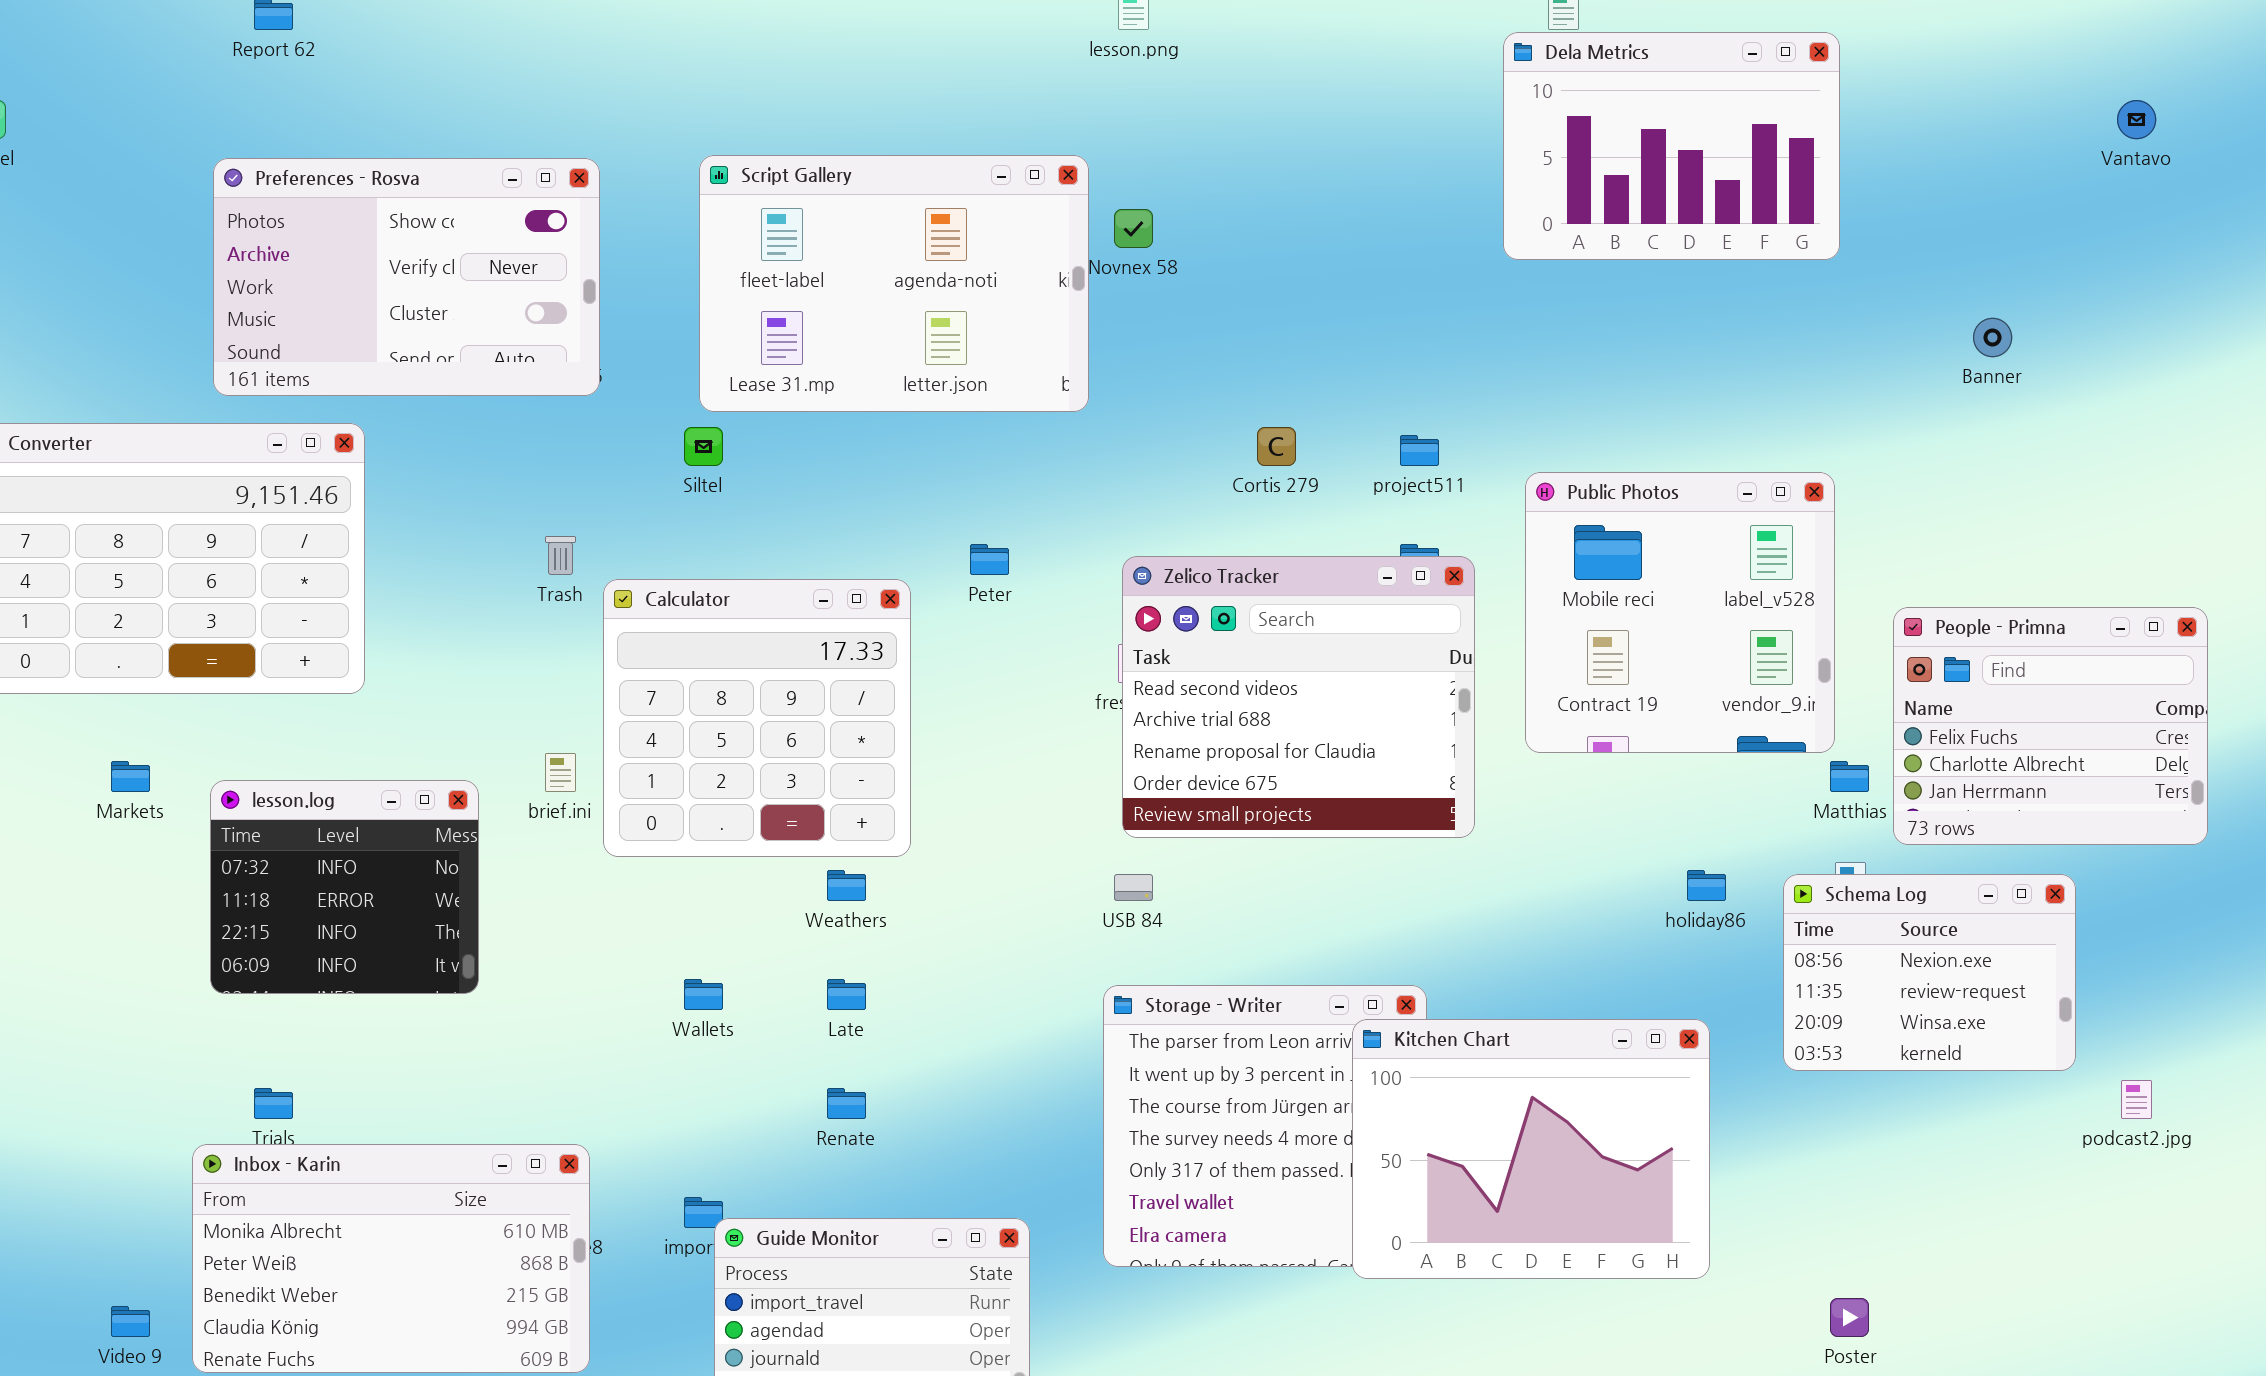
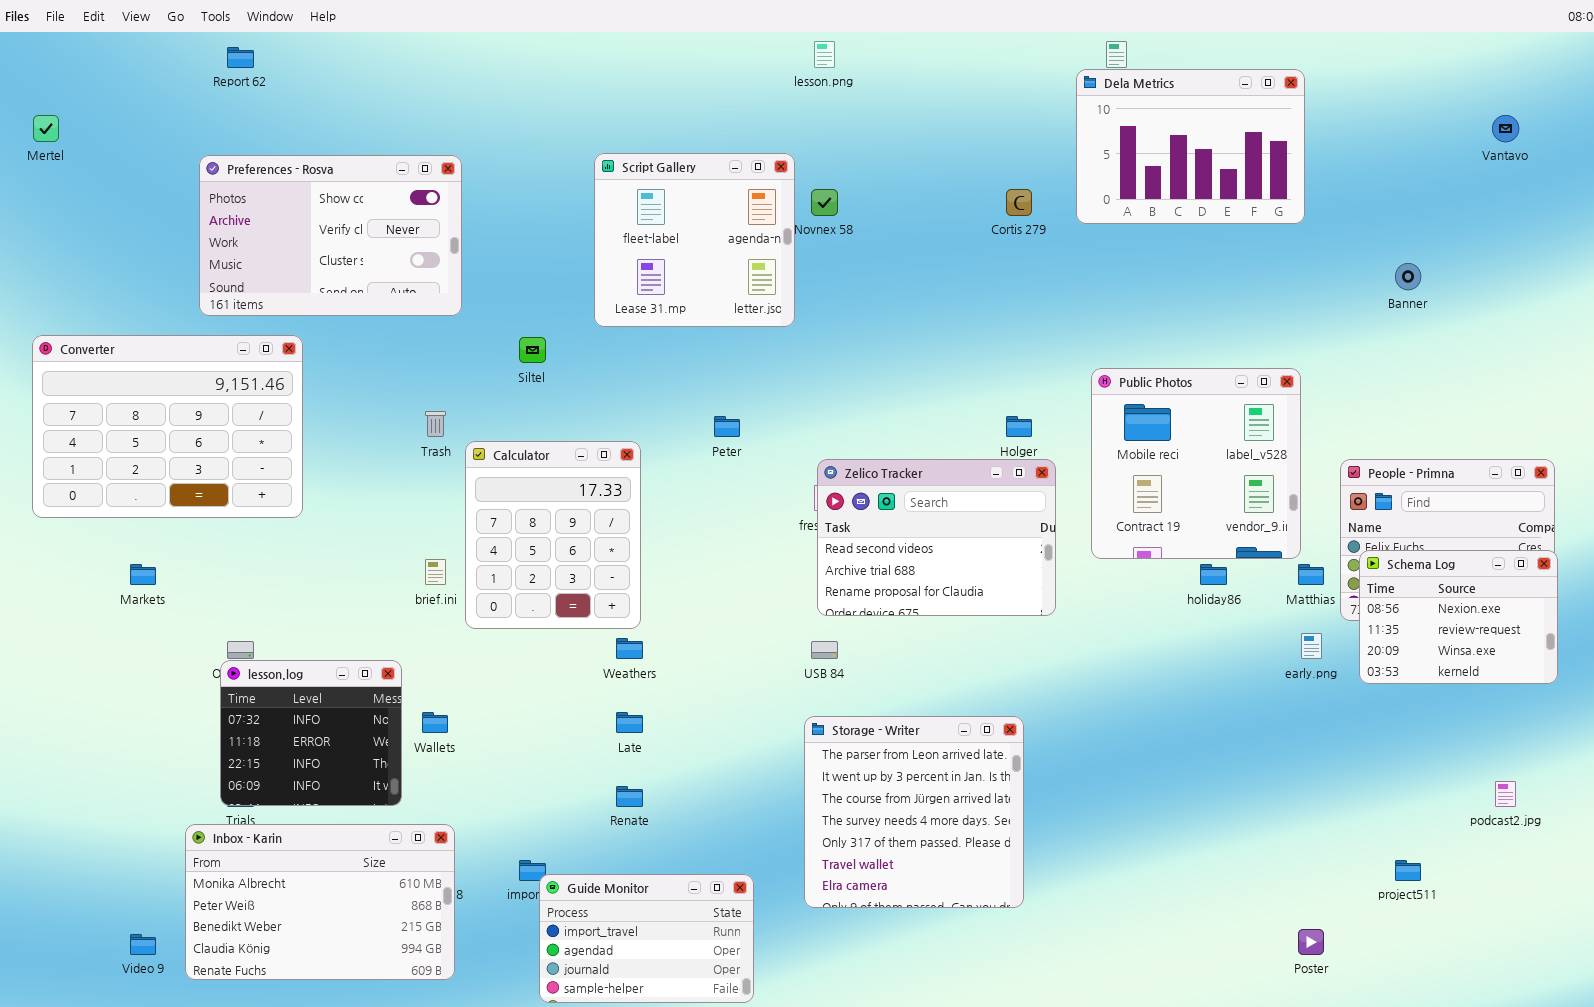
Script Gallery: [699,155,1089,412] -> [594,153,795,327], resized
Cortis 279: [1257,427,1296,466] -> [1006,189,1032,216], moved
project511: [1400,435,1439,466] -> [1395,860,1421,881], moved
Zelico Tracker: [1122,556,1475,838] -> [817,459,1056,616], resized
Calculator: [603,579,911,857] -> [465,441,641,629], resized
lesson.log: [210,780,479,994] -> [220,660,402,806], moved
holiday86: [1687,870,1726,901] -> [1200,564,1227,585], moved
Schema Log: [1783,874,2076,1071] -> [1359,550,1558,684], moved
Wallets: [684,979,723,1010] -> [422,712,448,733], moved
Kitchen Chart: [1352,1019,1710,1279] -> none, closed

